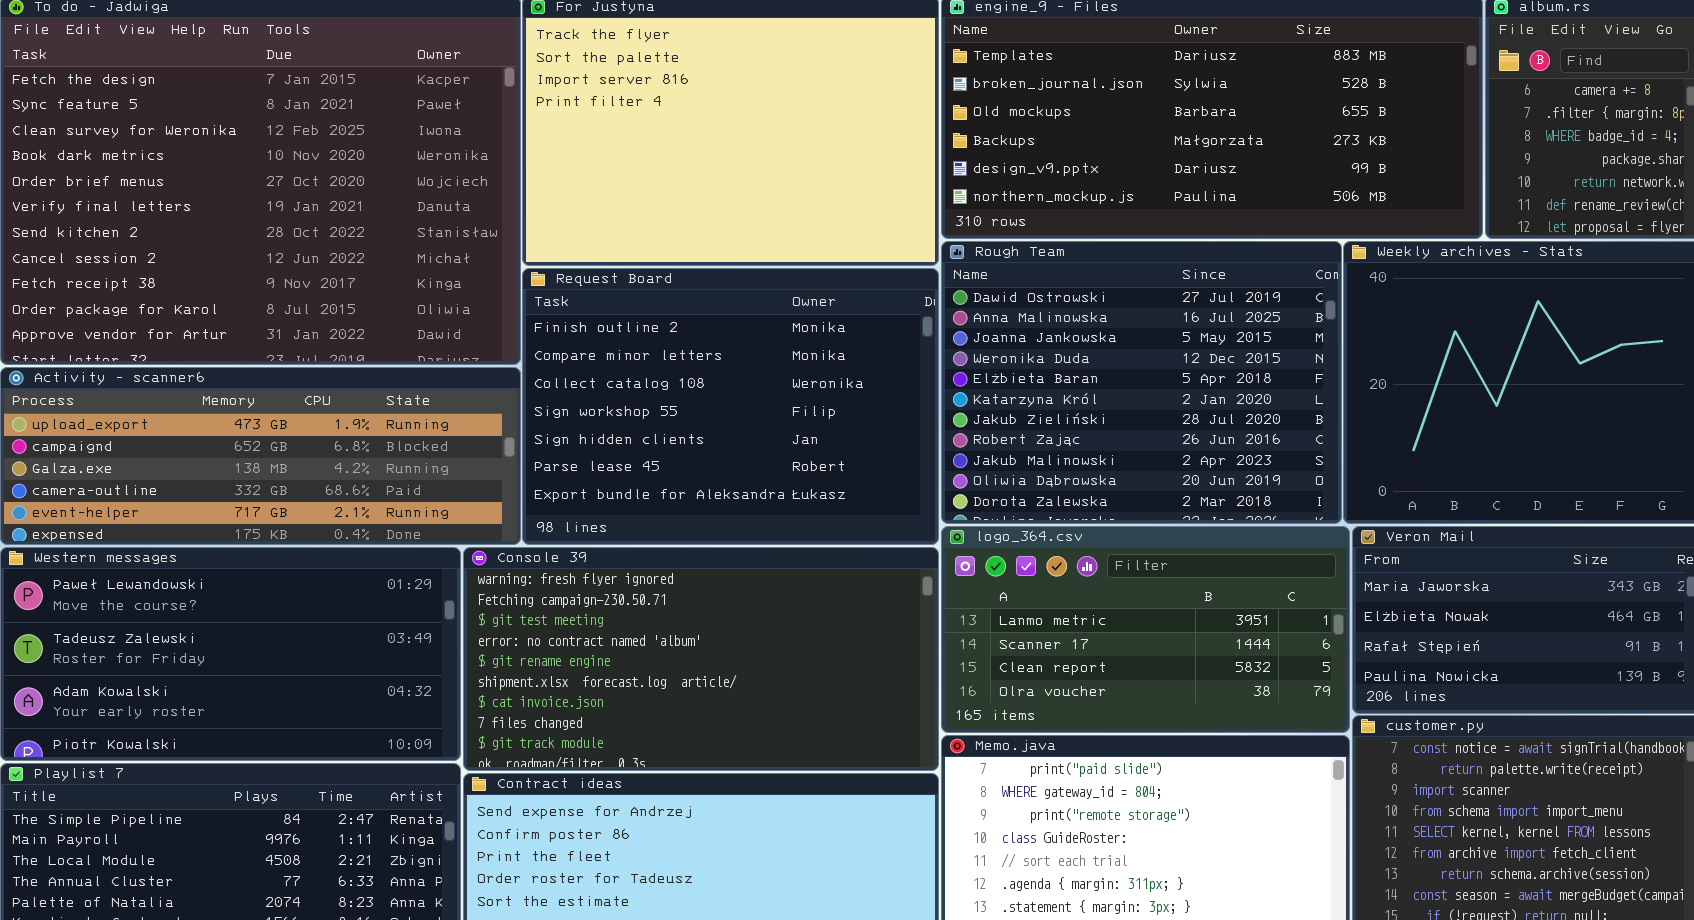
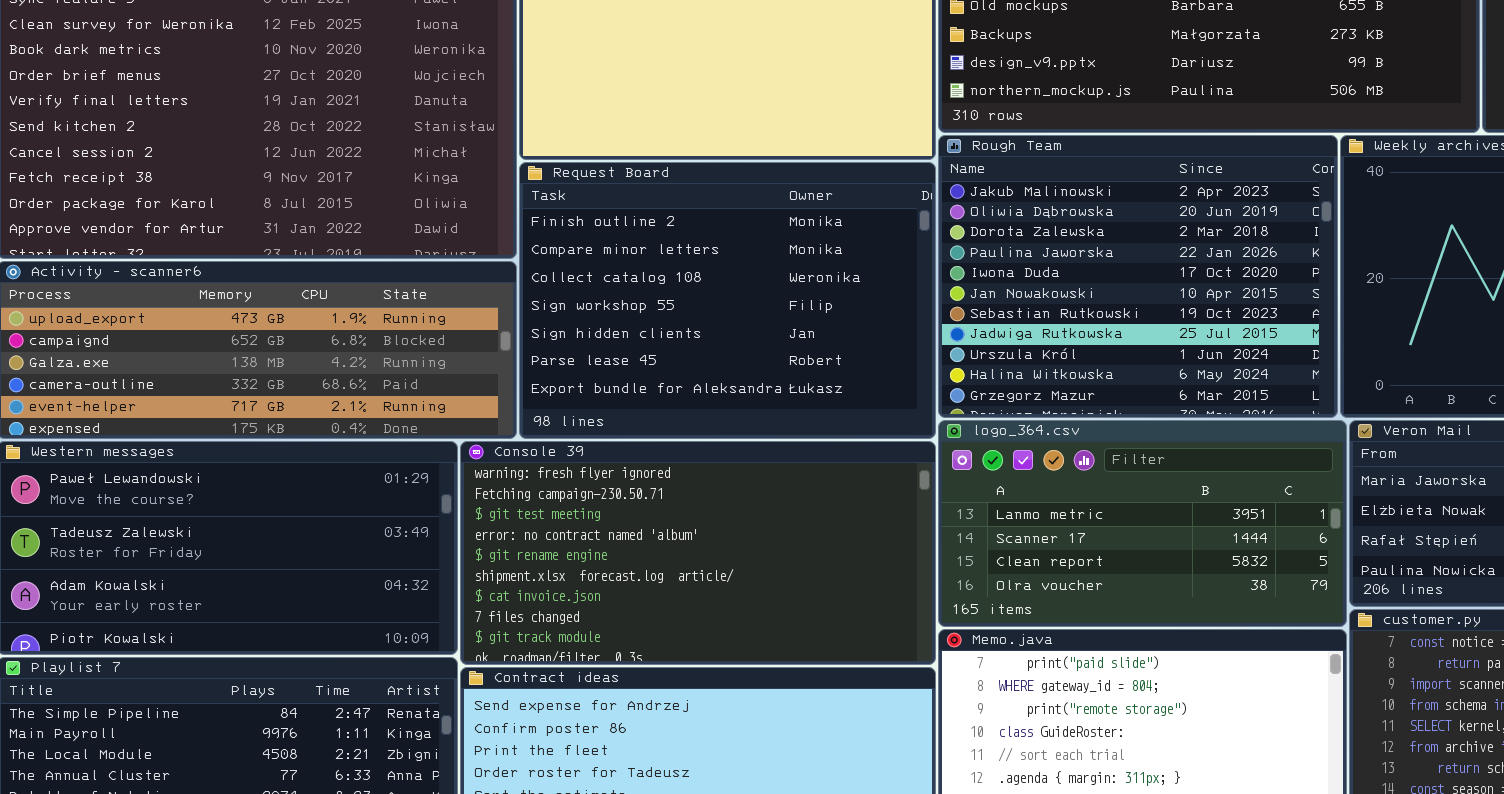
Rough Team: [941,241,1342,524] -> [938,135,1338,418], scrolled down 8 rows

